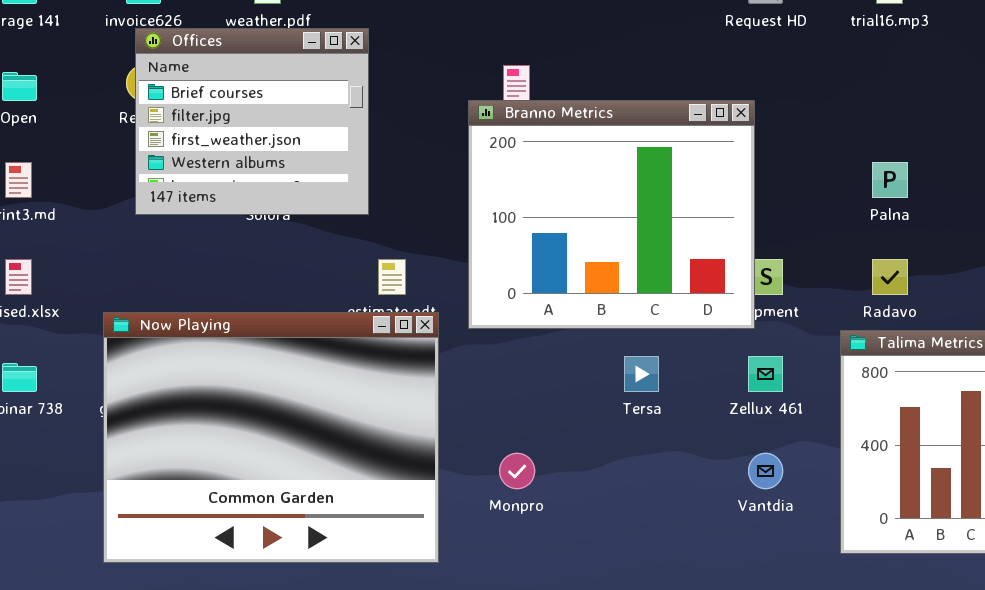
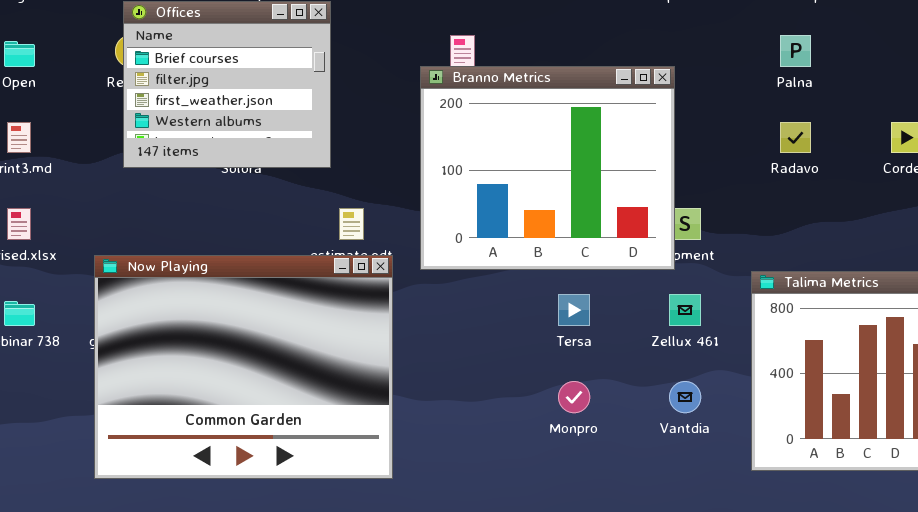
Palna: [872,162,908,198] -> [780,35,811,67], moved
Radavo: [872,259,908,295] -> [780,122,811,153], moved
Monpro: [499,453,535,489] -> [558,381,590,413], moved

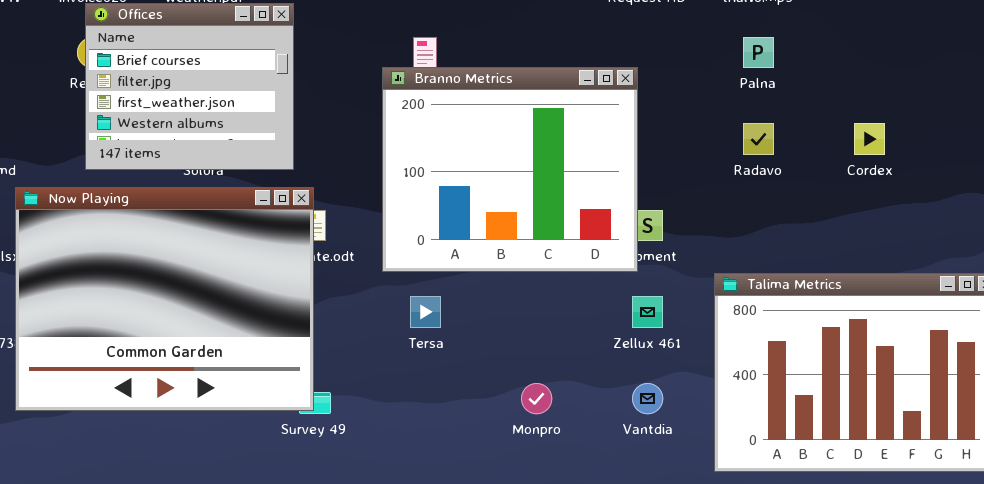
Now Playing: [94,255,393,479] -> [15,187,314,411], moved
Tersa: [558,294,590,326] -> [410,296,441,328], moved

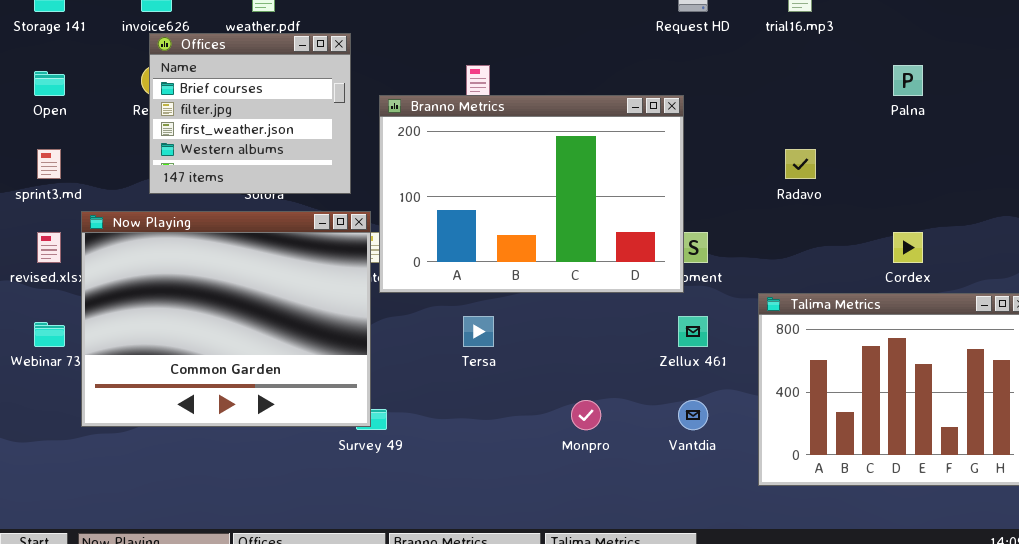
Palna: [743,37,774,68] -> [893,65,923,96], moved
Branno Metrics: [382,67,638,272] -> [379,95,684,293], resized
Cordex: [854,123,885,155] -> [893,232,923,263], moved

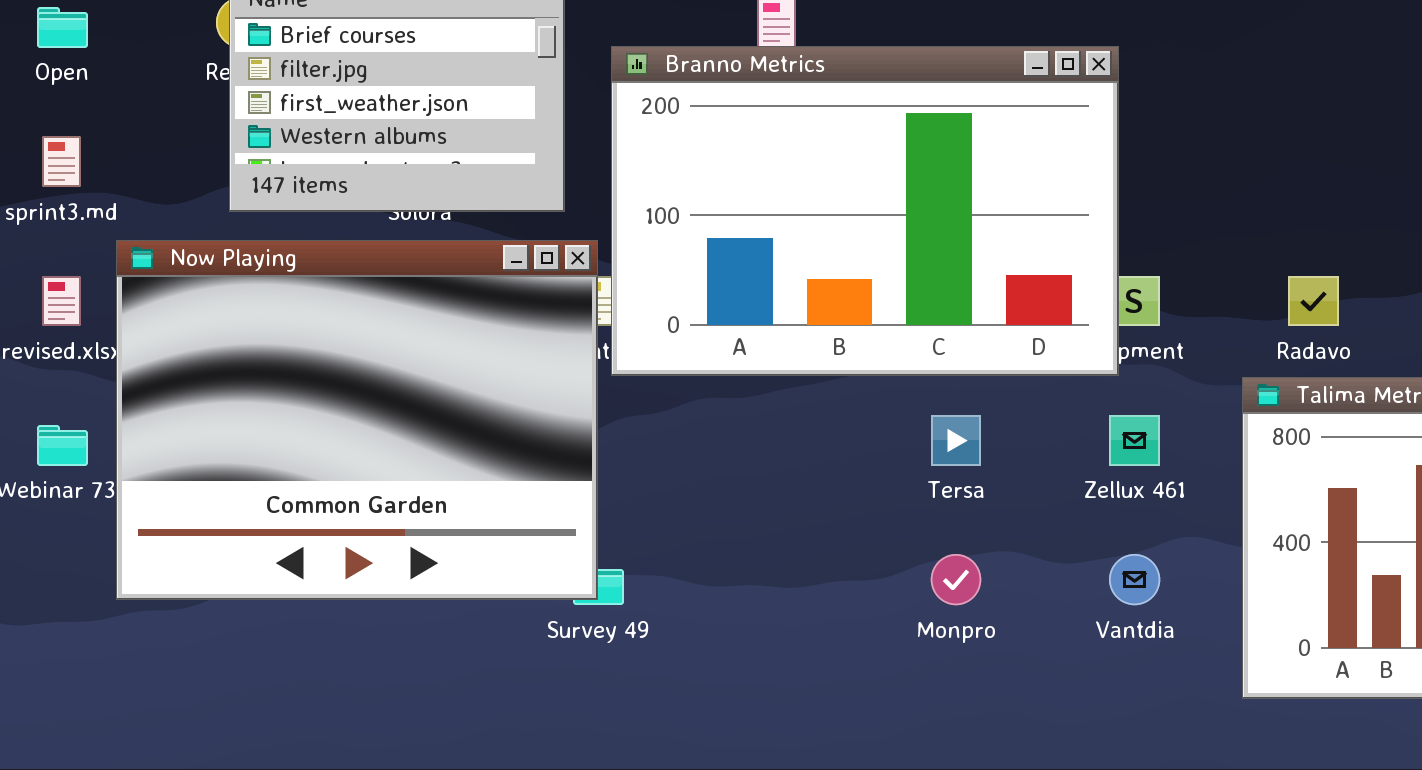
Radavo: [785,149,816,179] -> [1288,276,1339,326], moved
Tersa: [463,316,494,347] -> [931,415,981,466], moved

